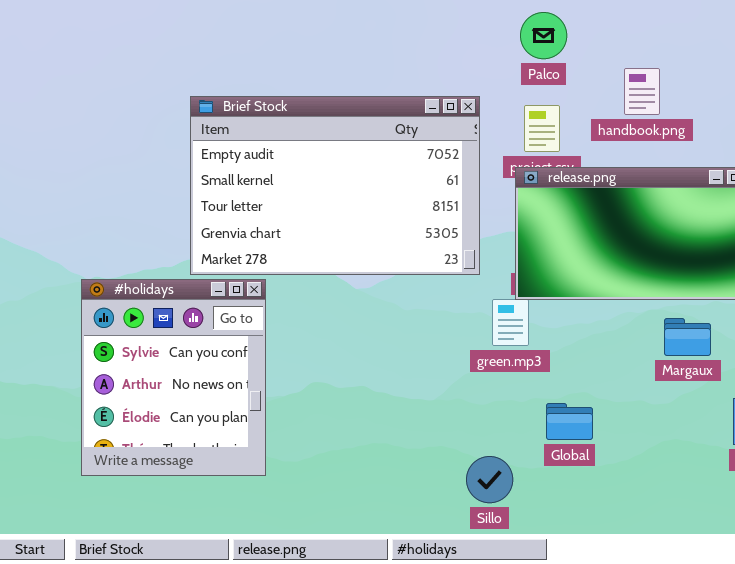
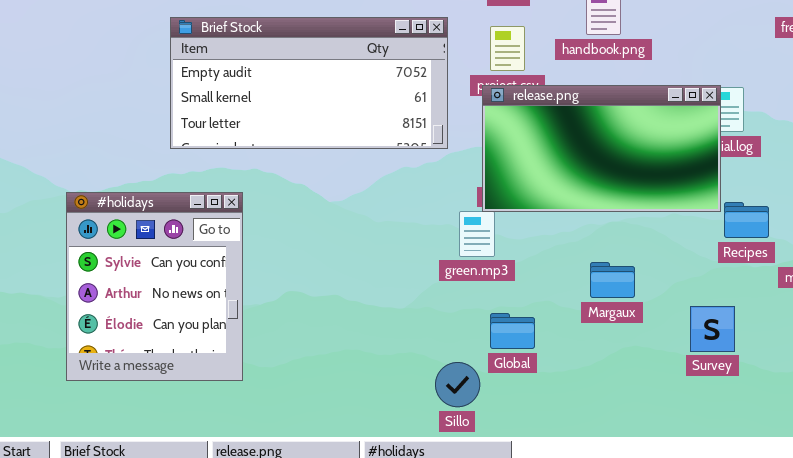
Brief Stock: [190,96,480,275] -> [170,17,448,149], resized
Margaux: [664,318,711,356] -> [590,262,635,298], moved
Global: [546,403,593,440] -> [490,313,535,349], moved

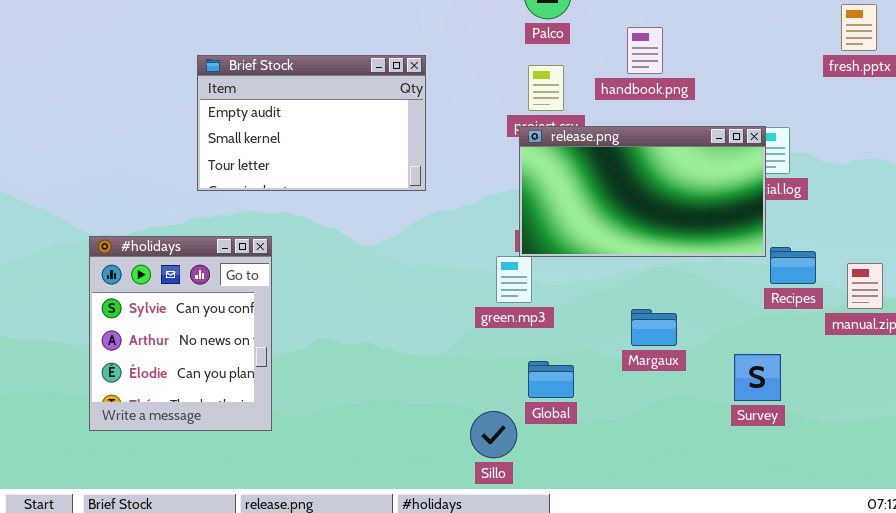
Brief Stock: [170,17,448,149] -> [197,55,426,191], resized

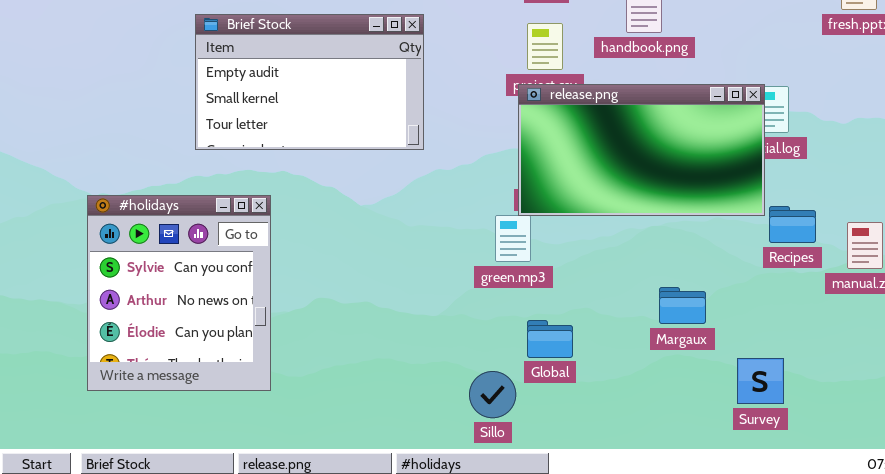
Margaux: [631,309,677,346] -> [659,287,706,324], moved
Survey: [734,354,781,401] -> [737,358,784,404], moved

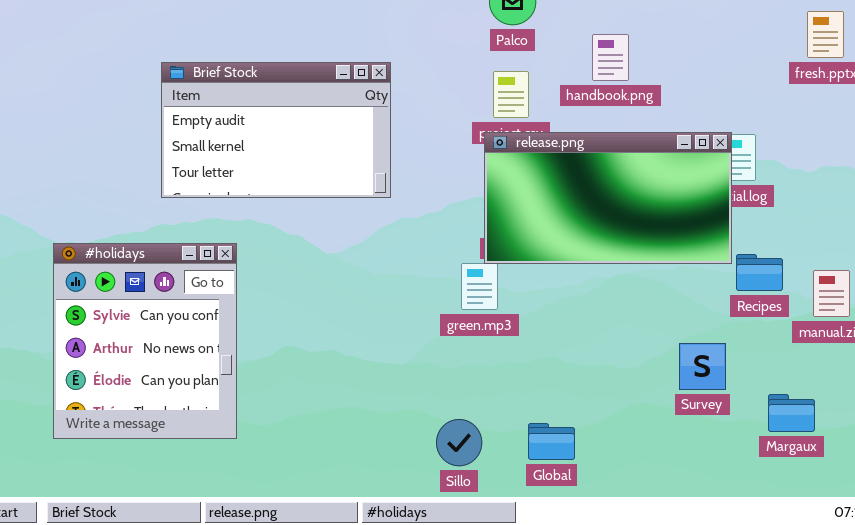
Margaux: [659,287,706,324] -> [768,394,815,432], moved
Global: [527,320,573,358] -> [528,423,575,460], moved
Survey: [737,358,784,404] -> [679,343,726,390], moved

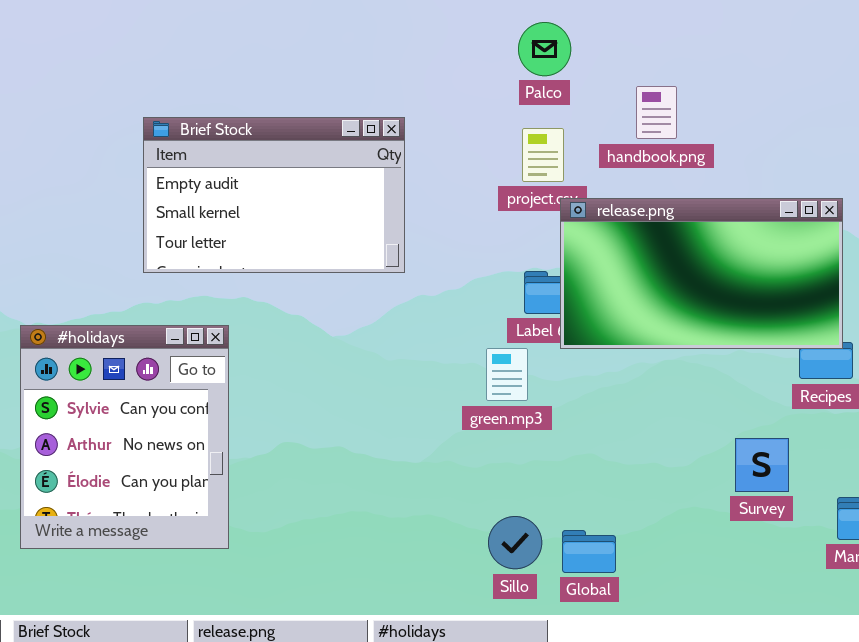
release.png: [484,132,732,264] -> [560,198,843,349], moved
Sillo: [436,419,482,466] -> [488,516,542,569], moved

